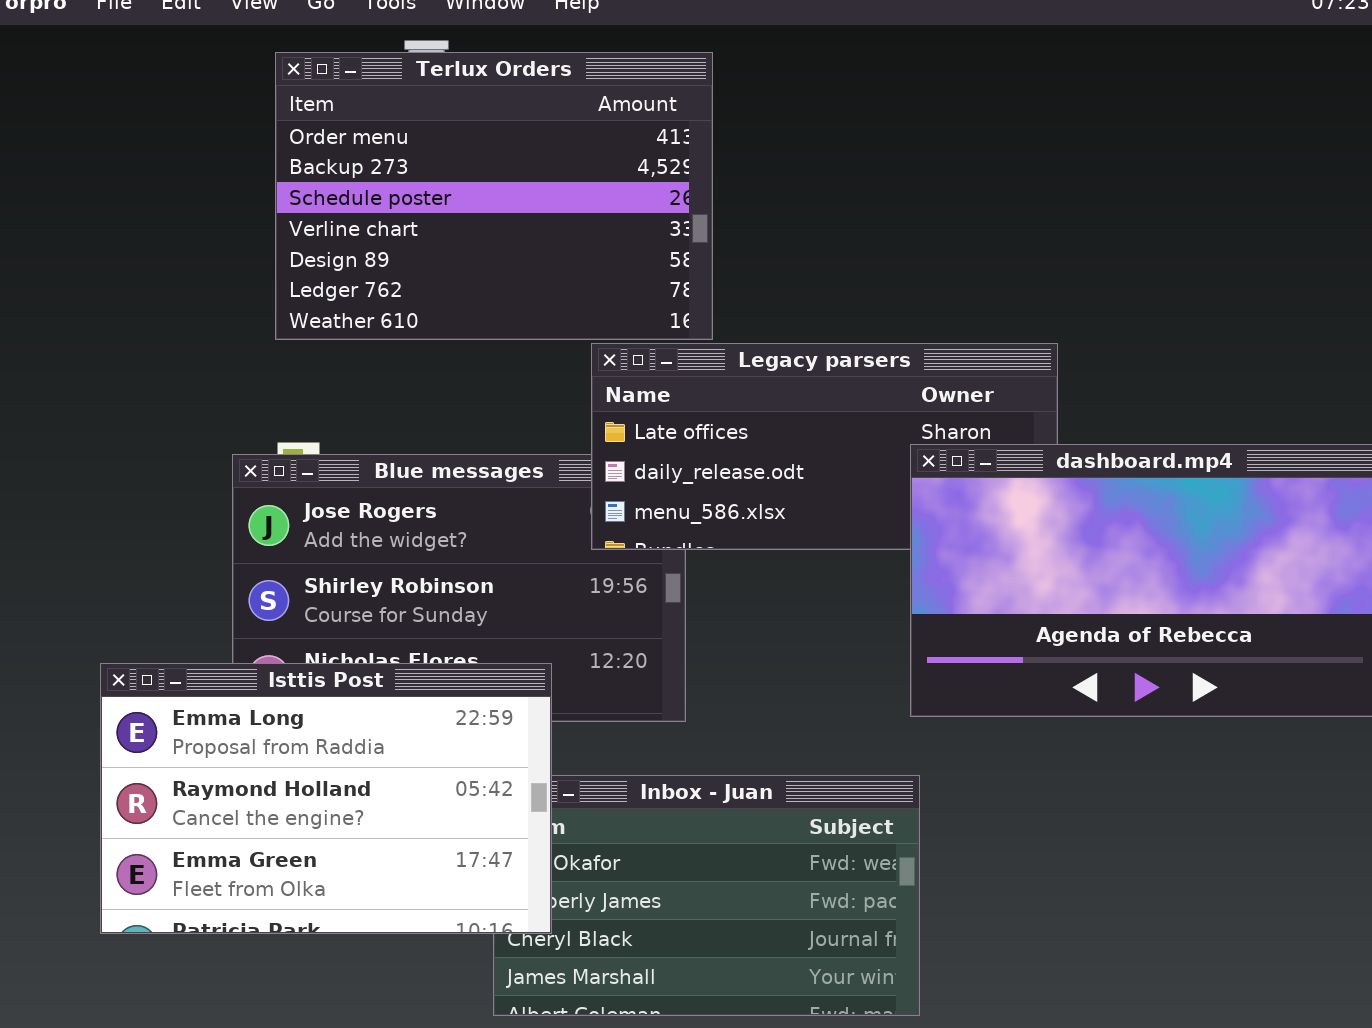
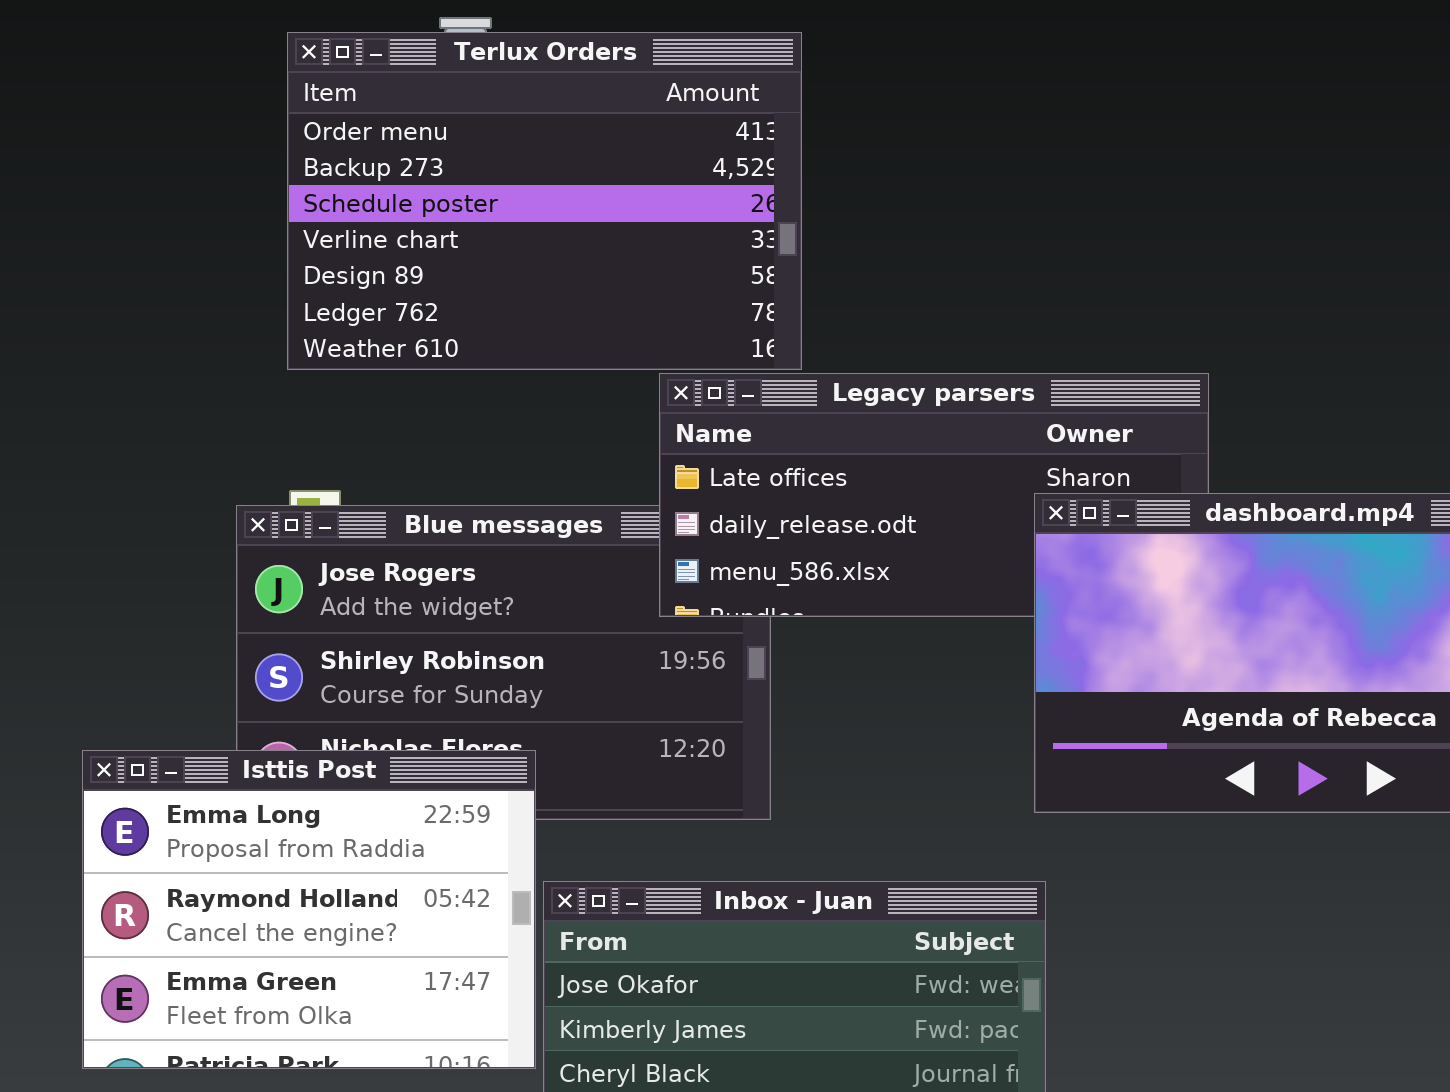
Isttis Post: [100,663,552,934] -> [82,750,536,1069], resized

